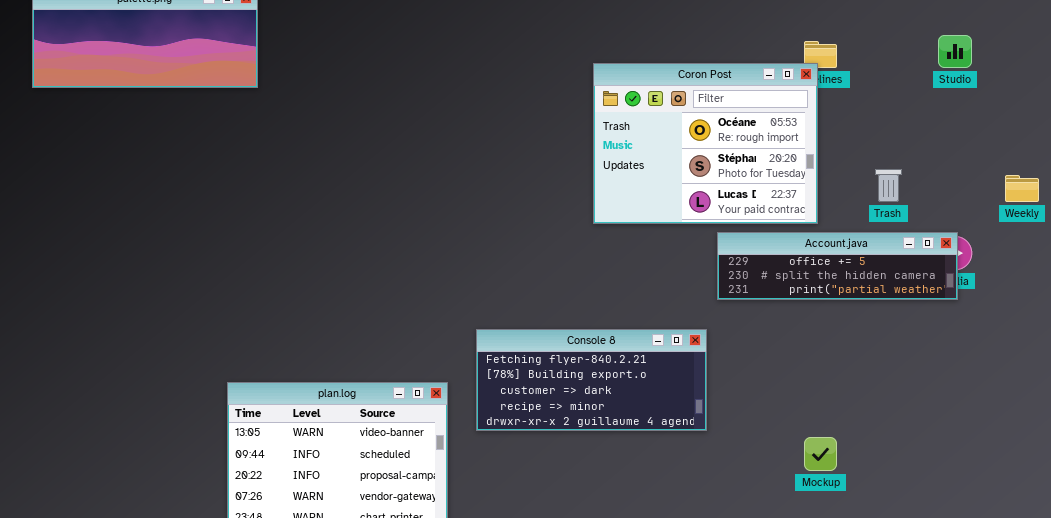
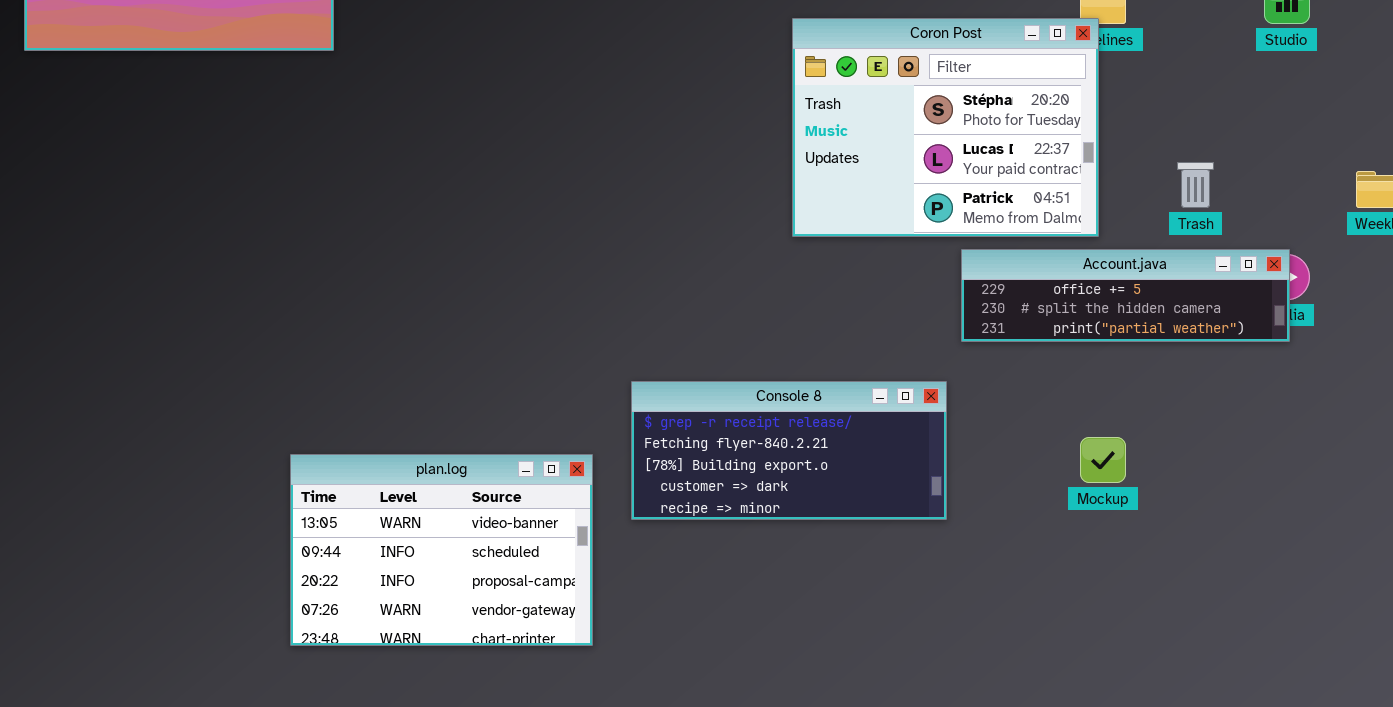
Coron Post: [593,63,818,224] -> [792,18,1099,237], scrolled down 1 row
Console 8: [476,329,707,431] -> [631,381,947,520], scrolled up 1 row
Mockup: [804,437,837,471] -> [1080,437,1126,483], moved

